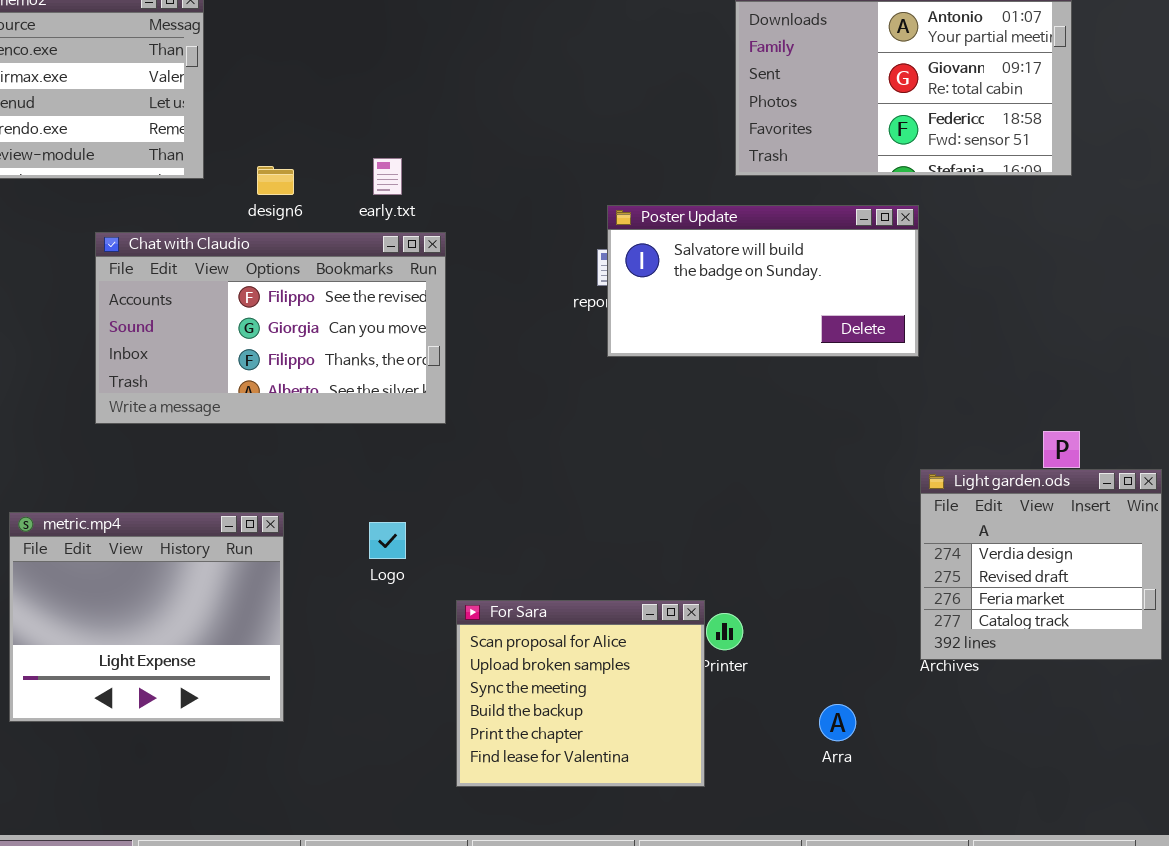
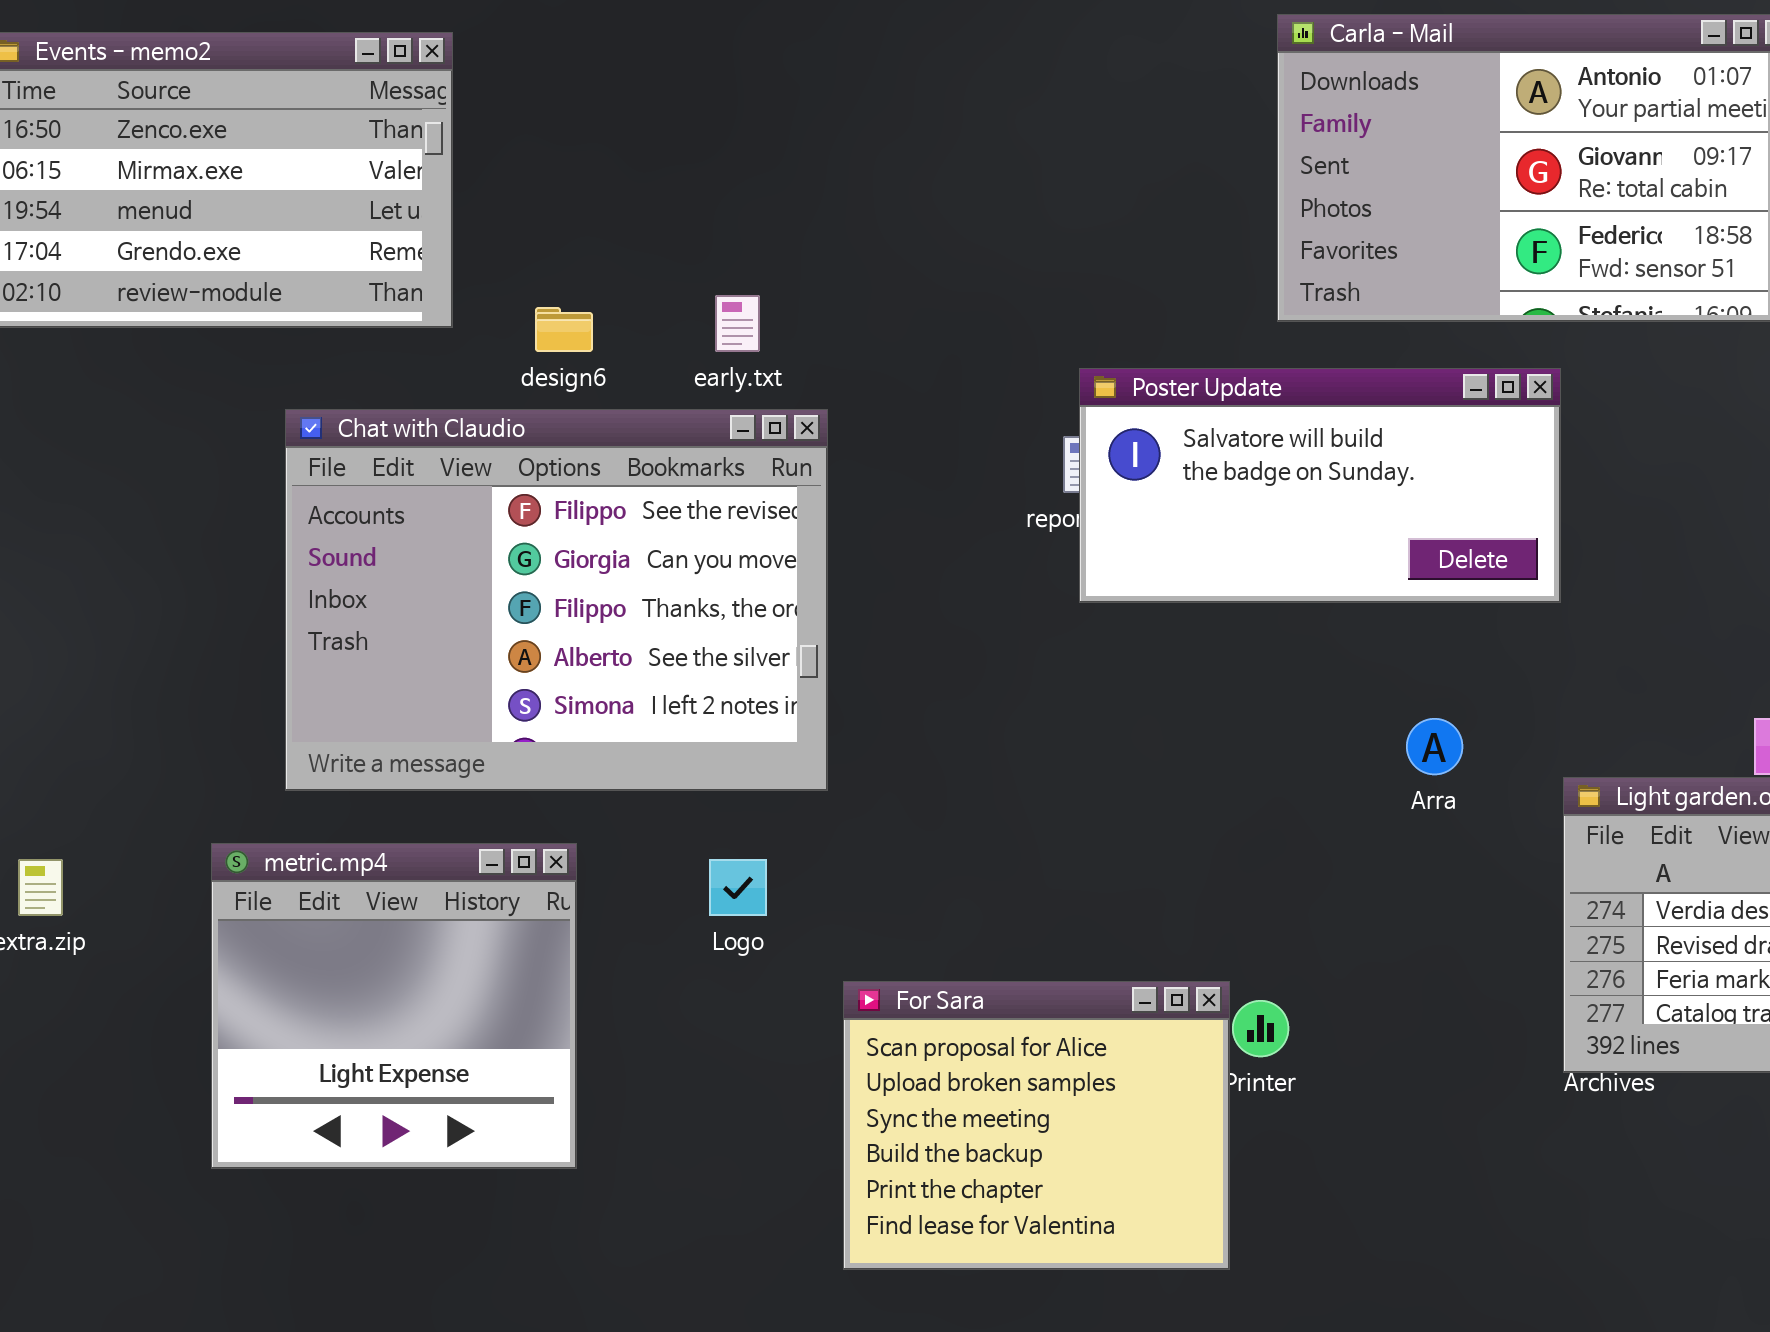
Chat with Claudio: [95,232,446,424] -> [285,409,828,791], resized
metric.mp4: [9,512,284,722] -> [211,843,577,1169], resized
Arra: [819,704,856,741] -> [1406,718,1463,775], moved

